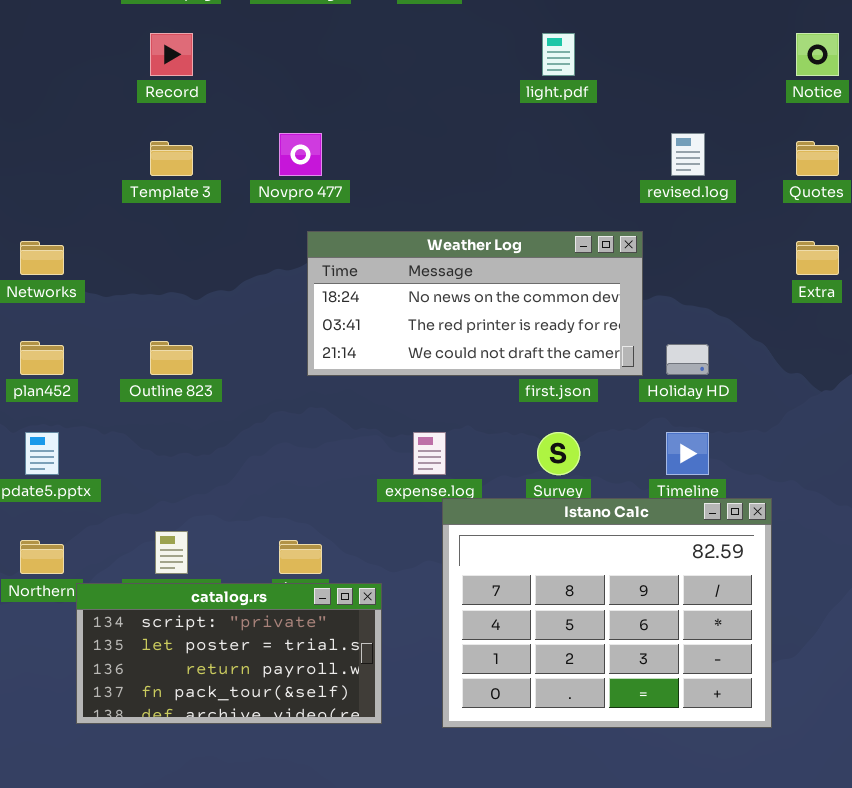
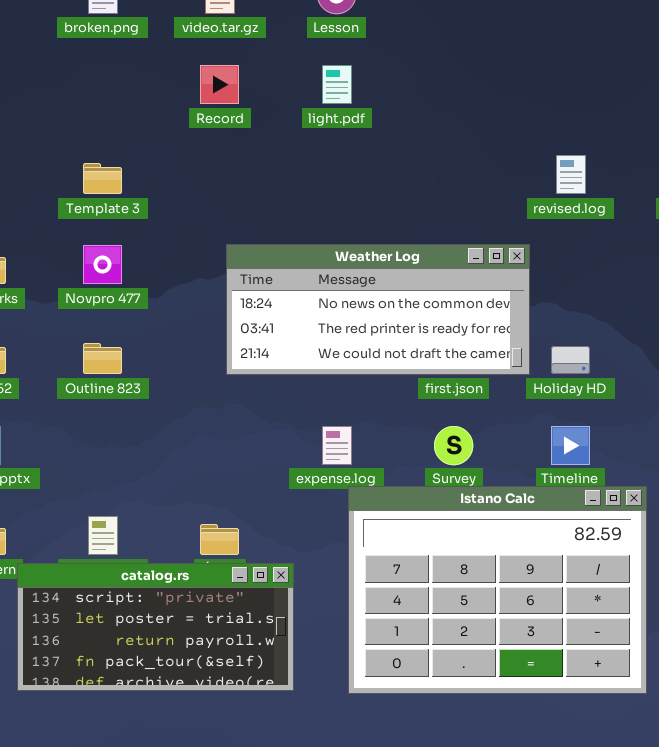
Record: [150,33,193,76] -> [200,65,239,104], moved
light.pdf: [542,33,575,76] -> [322,65,352,104], moved
Novpro 477: [279,133,322,176] -> [83,245,122,284], moved

